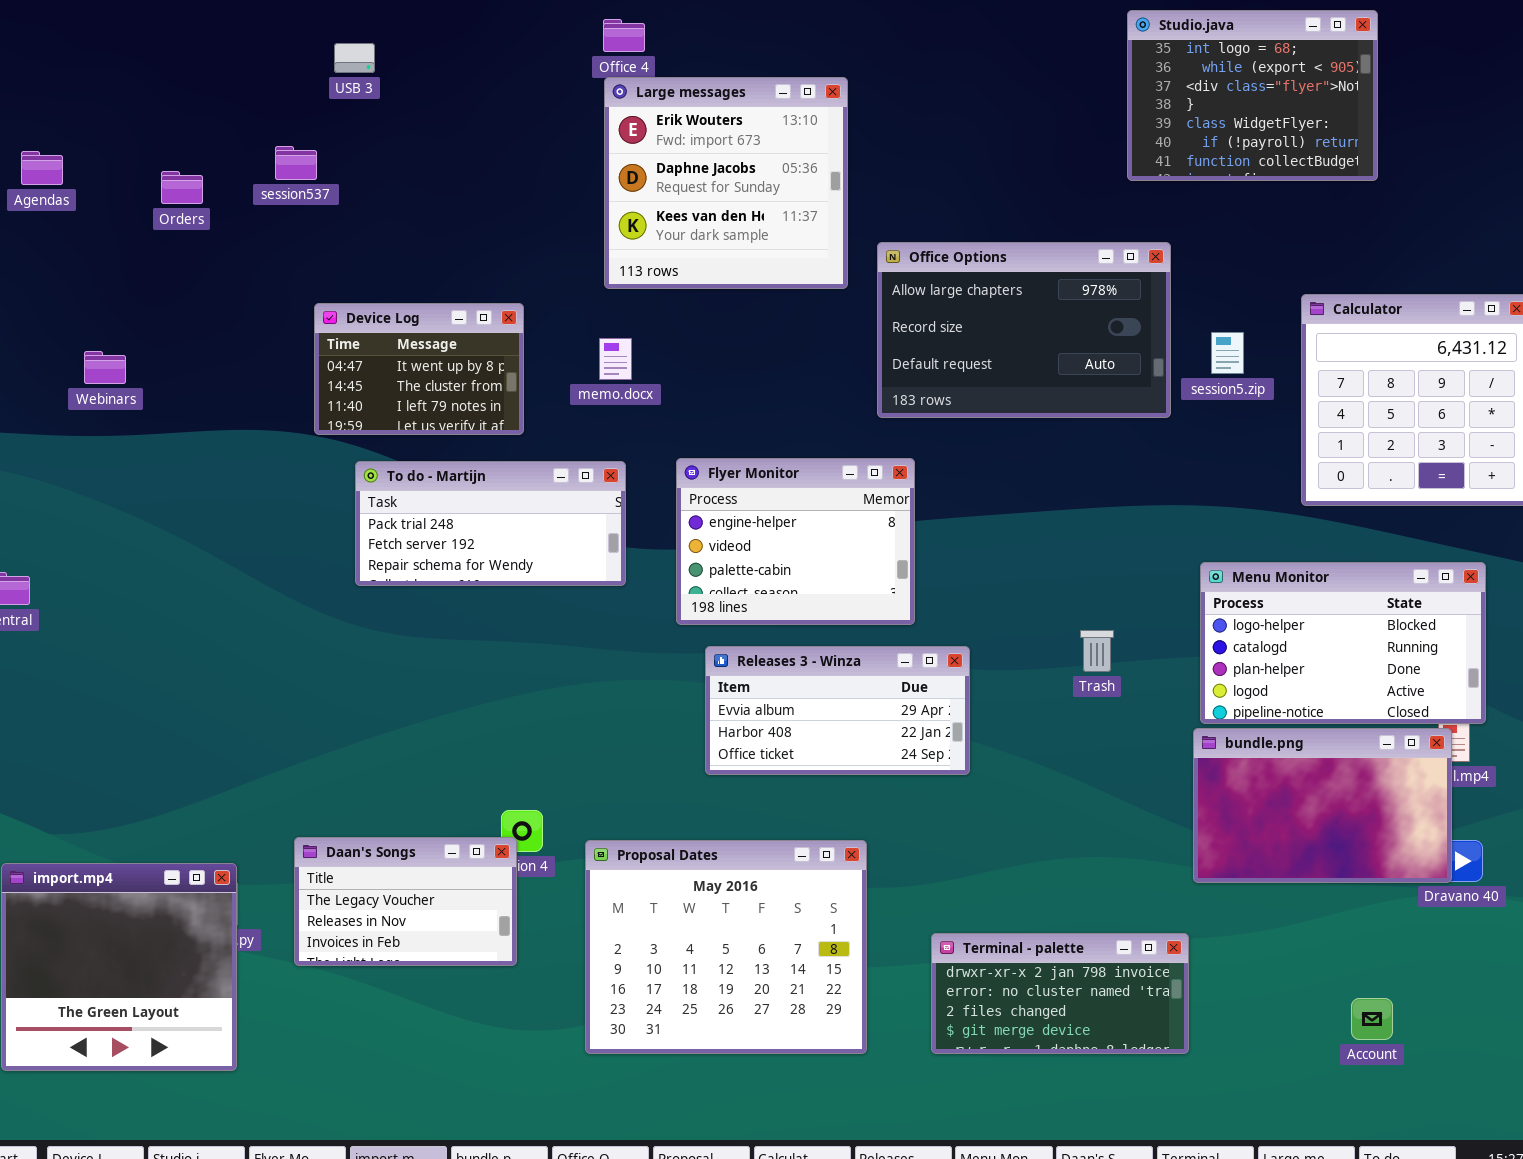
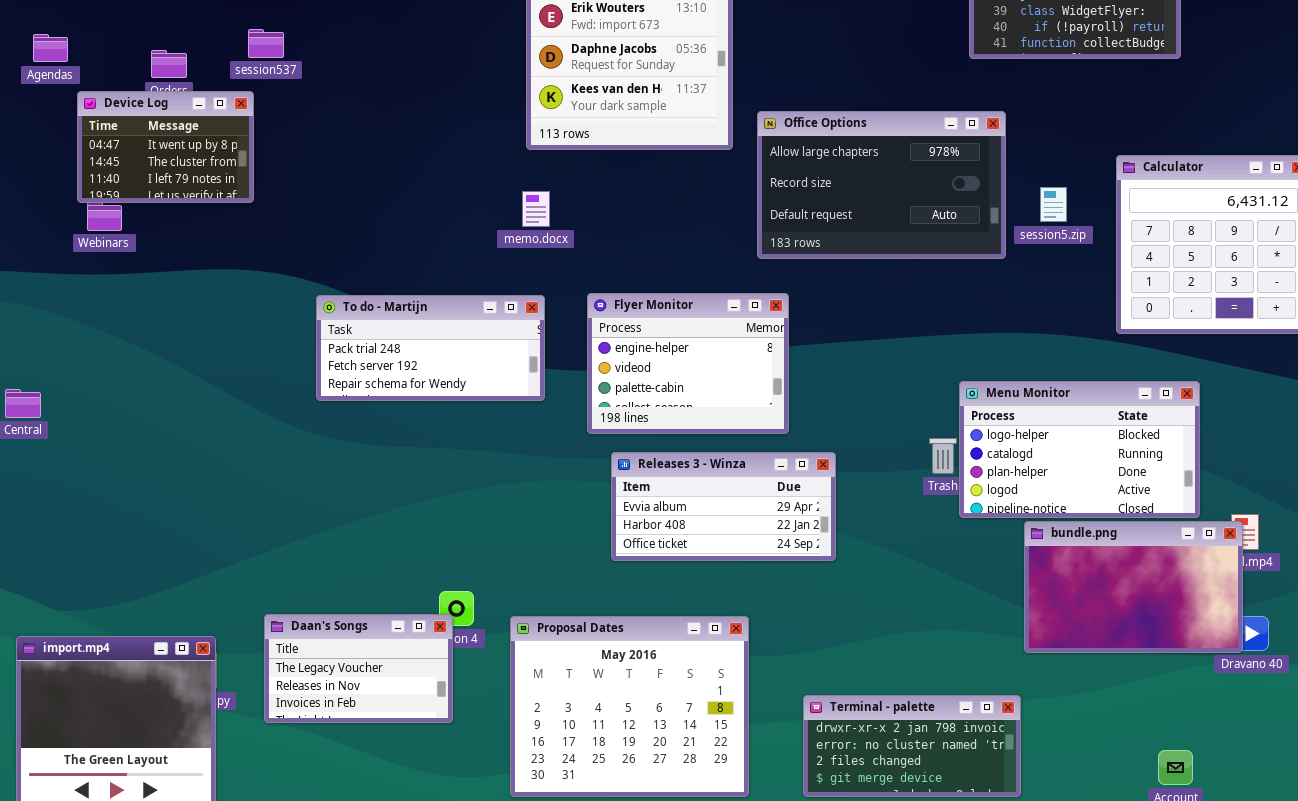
Device Log: [314,303,524,435] -> [77,91,254,203], moved
Menu Monitor: [1200,562,1486,724] -> [959,381,1200,518], moved

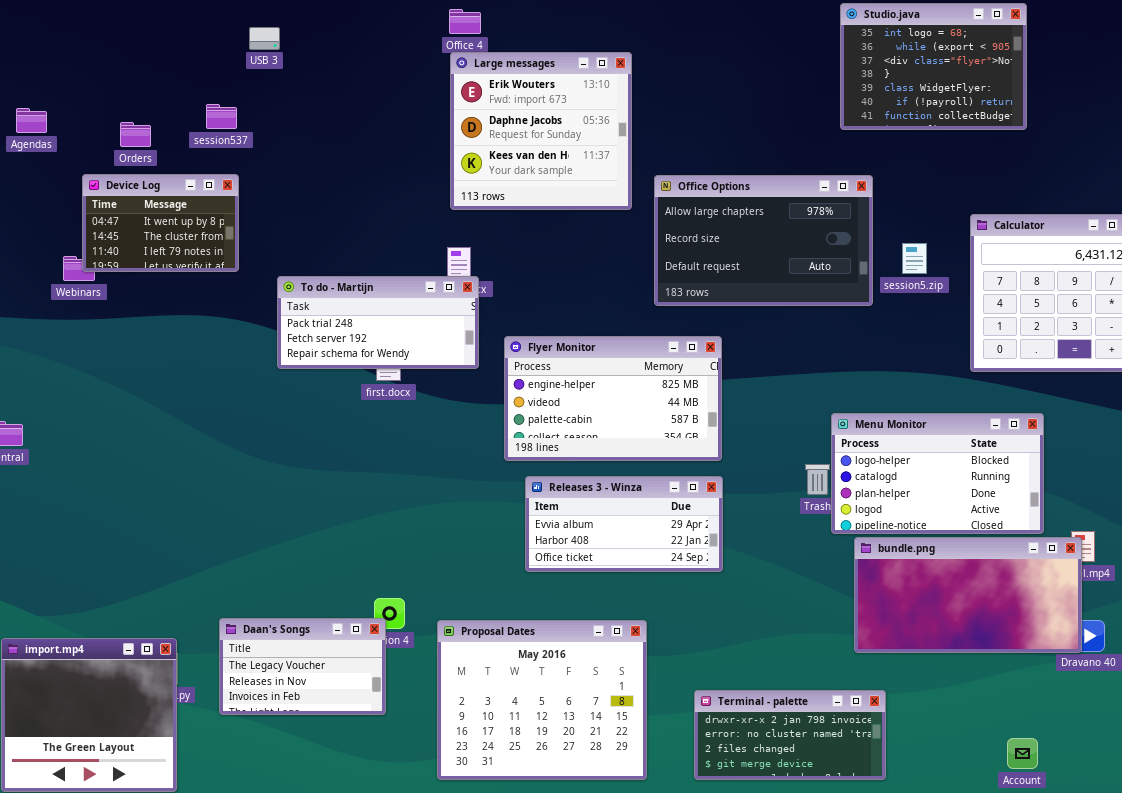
Device Log: [77,91,254,203] -> [82,174,239,272], moved
Flyer Monitor: [587,293,789,434] -> [504,336,722,461], resized
To do - Martijn: [316,295,545,401] -> [277,276,479,369], moved
bundle.png: [1024,521,1243,653] -> [854,537,1082,653], resized

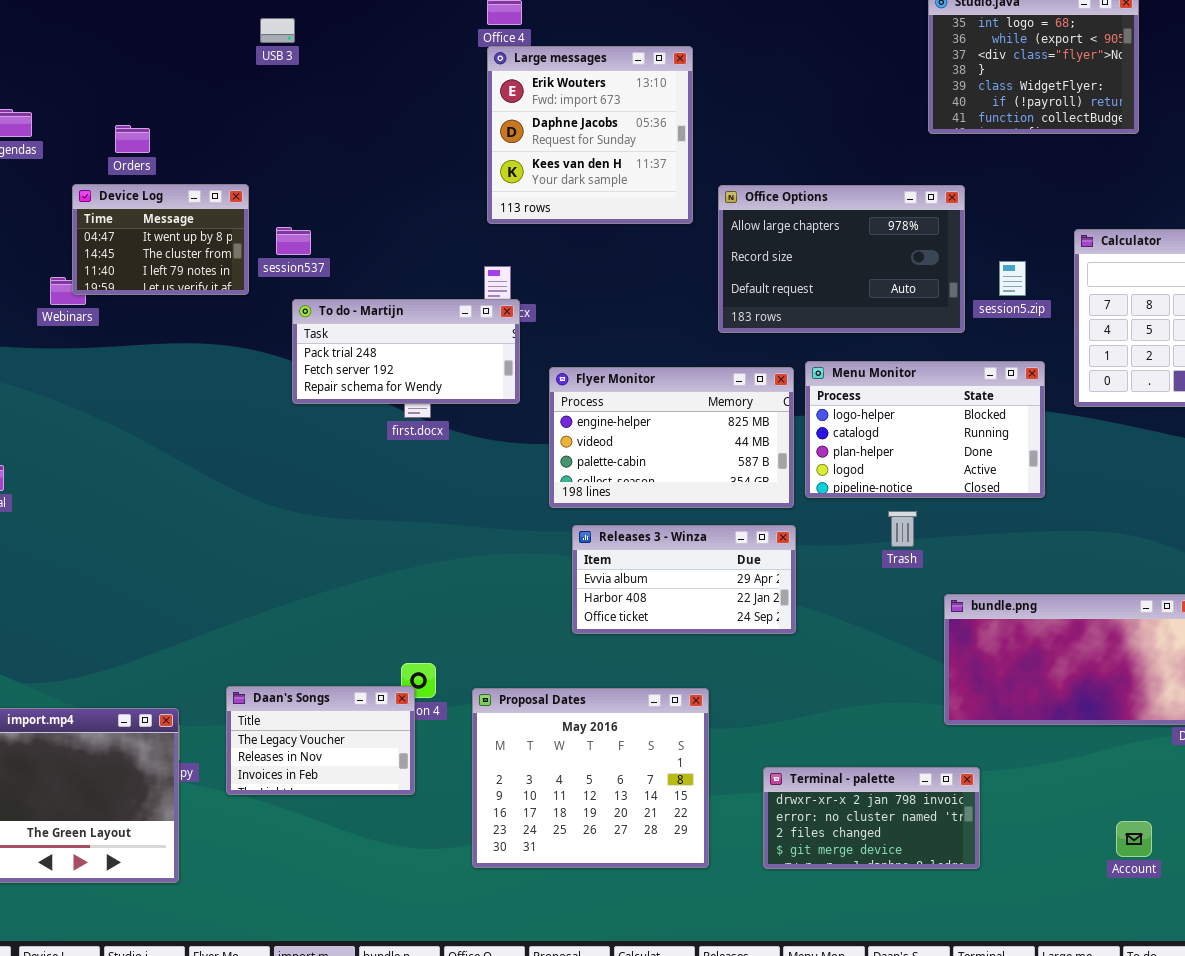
session537: [206,104,237,129] -> [276,227,311,255], moved
Menu Monitor: [831,413,1044,534] -> [805,361,1045,498], moved

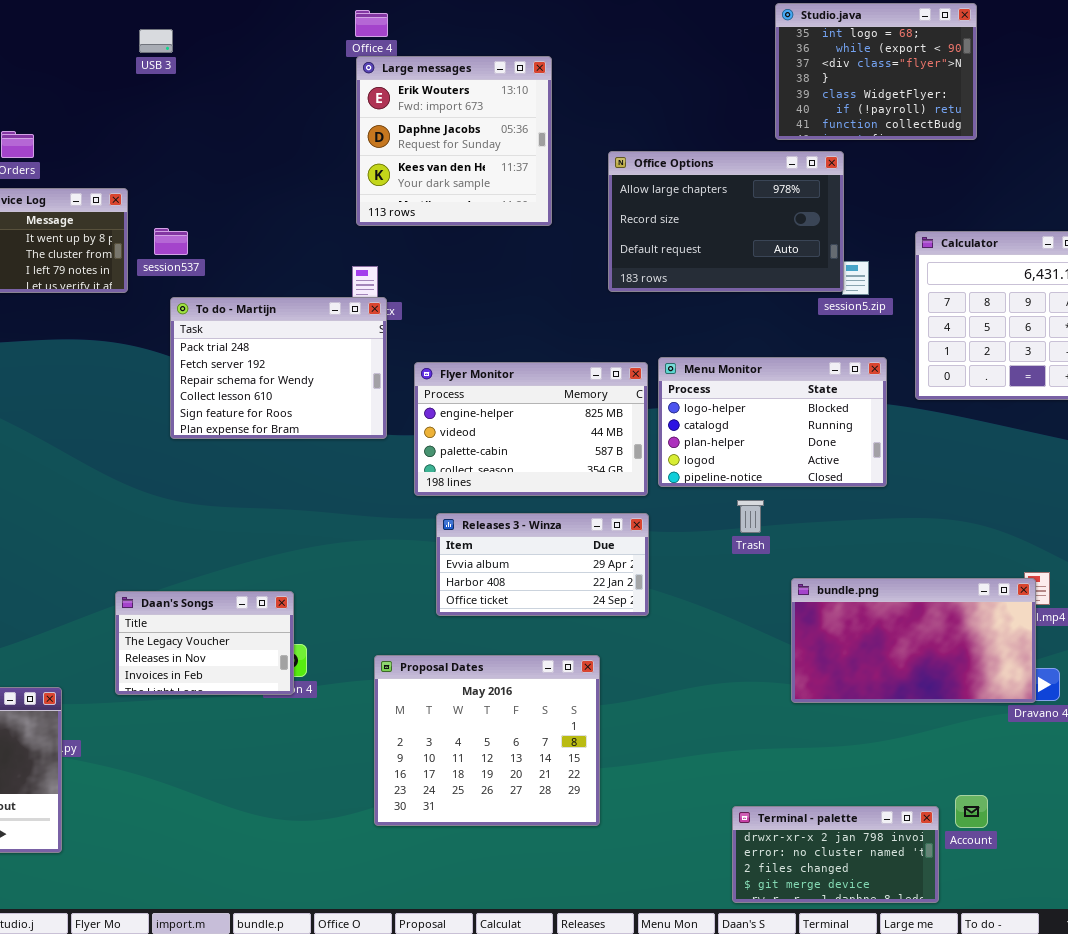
Office Options: [718,185,965,333] -> [608,151,844,292], moved
To do - Martijn: [292,299,520,404] -> [170,297,387,439], resized
Daan's Songs: [226,686,415,795] -> [115,591,294,695], moved
Proposal Dates: [472,688,709,868] -> [374,655,600,826], moved
Terminal - palette: [763,767,980,869] -> [732,806,939,903], moved

